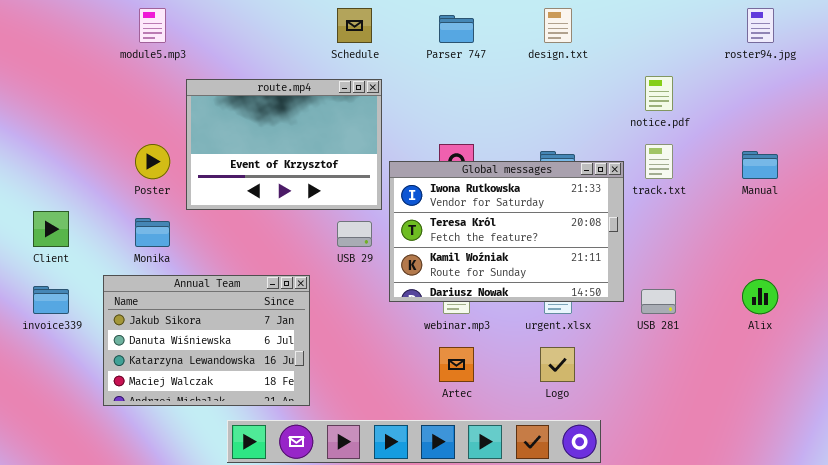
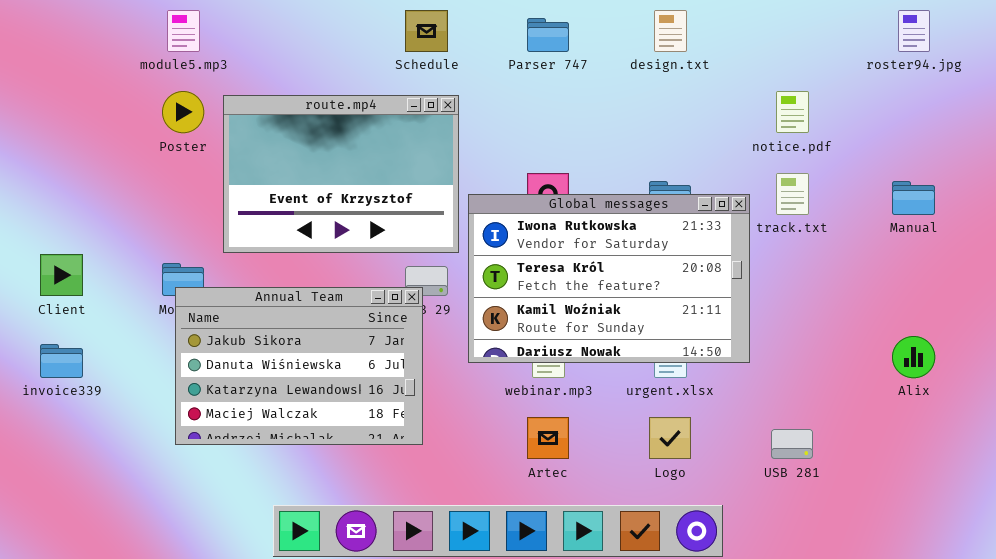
Poster: [135,144,170,179] -> [162,91,204,133], moved
Annual Team: [103,275,310,406] -> [175,287,423,445], moved
USB 281: [641,289,676,314] -> [771,429,813,459], moved

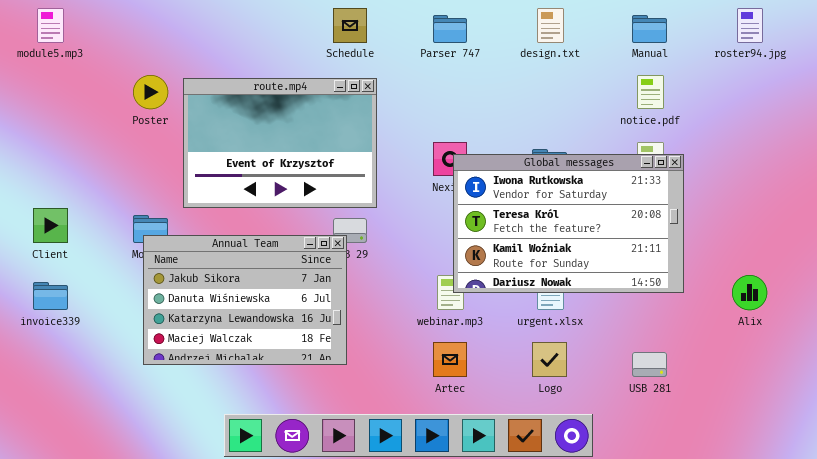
module5.mp3: [167,10,200,52] -> [37,8,64,43], moved
Manual: [892,181,935,215] -> [632,15,667,43], moved
Global messages: [468,194,750,363] -> [453,154,684,293], moved

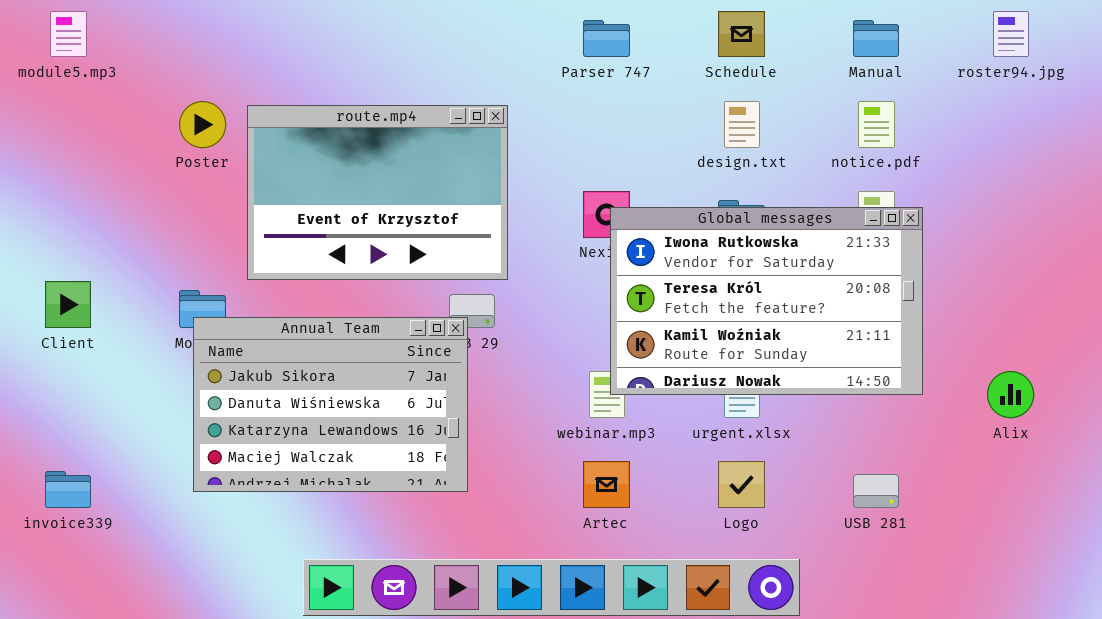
Schedule: [333,8,367,43] -> [718,11,765,57], moved
design.txt: [537,8,564,43] -> [724,101,760,148], moved
invoice339: [33,282,68,310] -> [45,471,91,508], moved

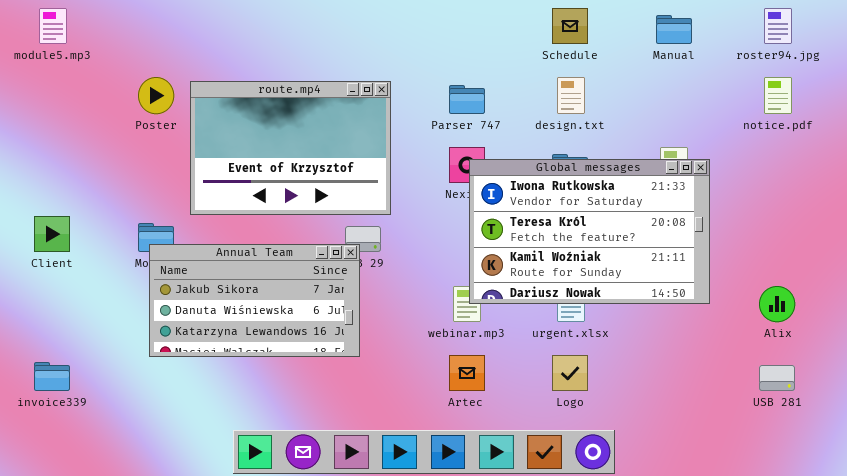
Parser 747: [583,20,630,57] -> [449,85,485,114], moved
notice.pdf: [858,101,895,148] -> [764,77,792,114], moved
Annual Team: [193,317,468,492] -> [149,244,360,357], resized
USB 281: [853,474,899,508] -> [759,365,795,391], moved

